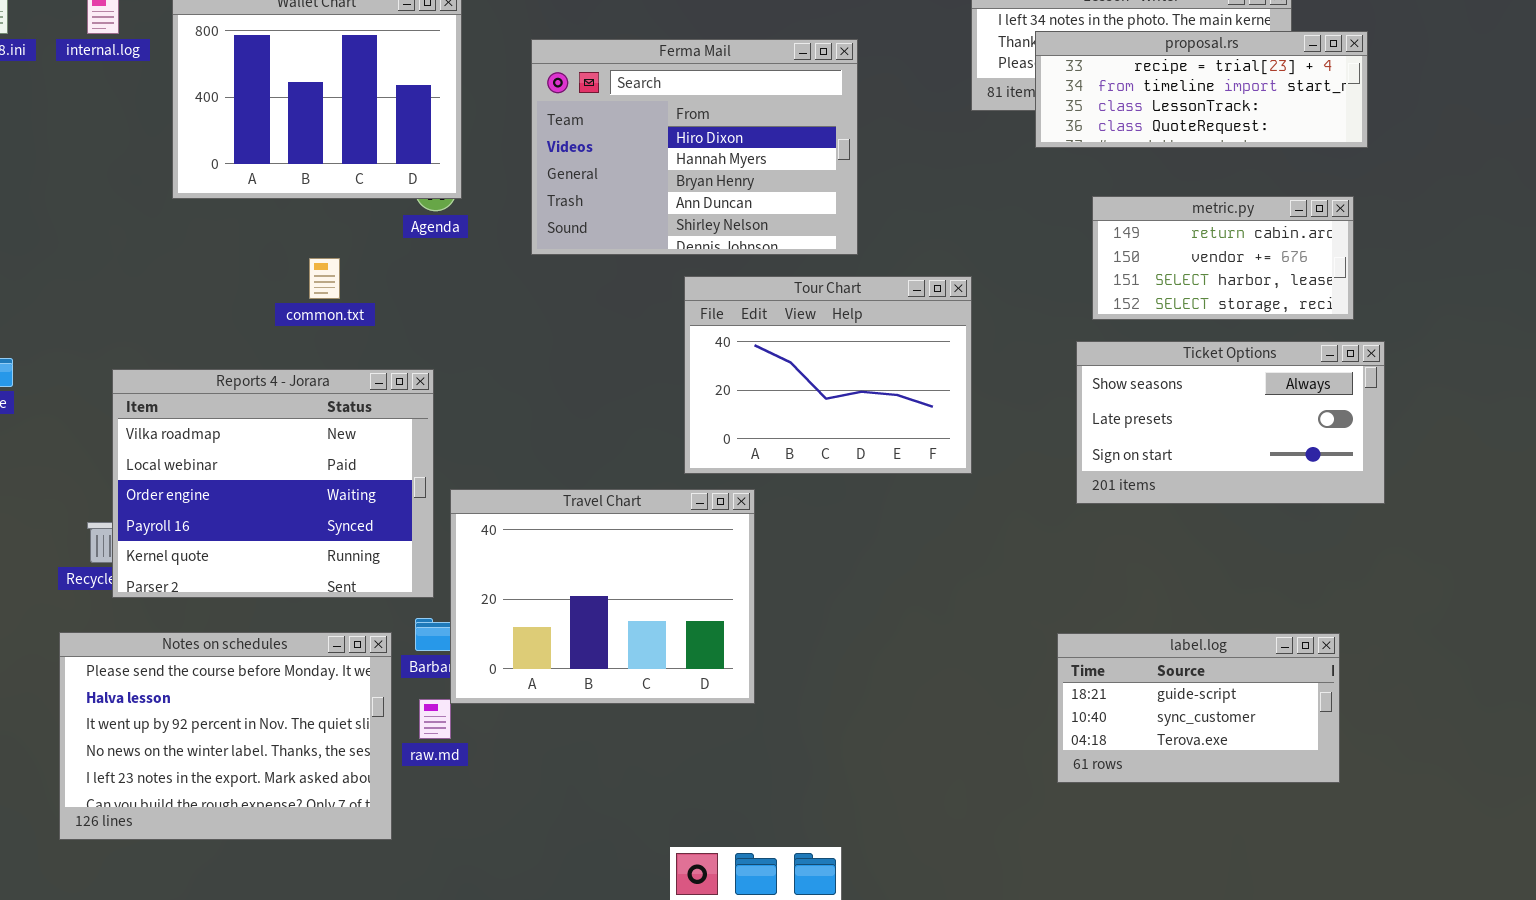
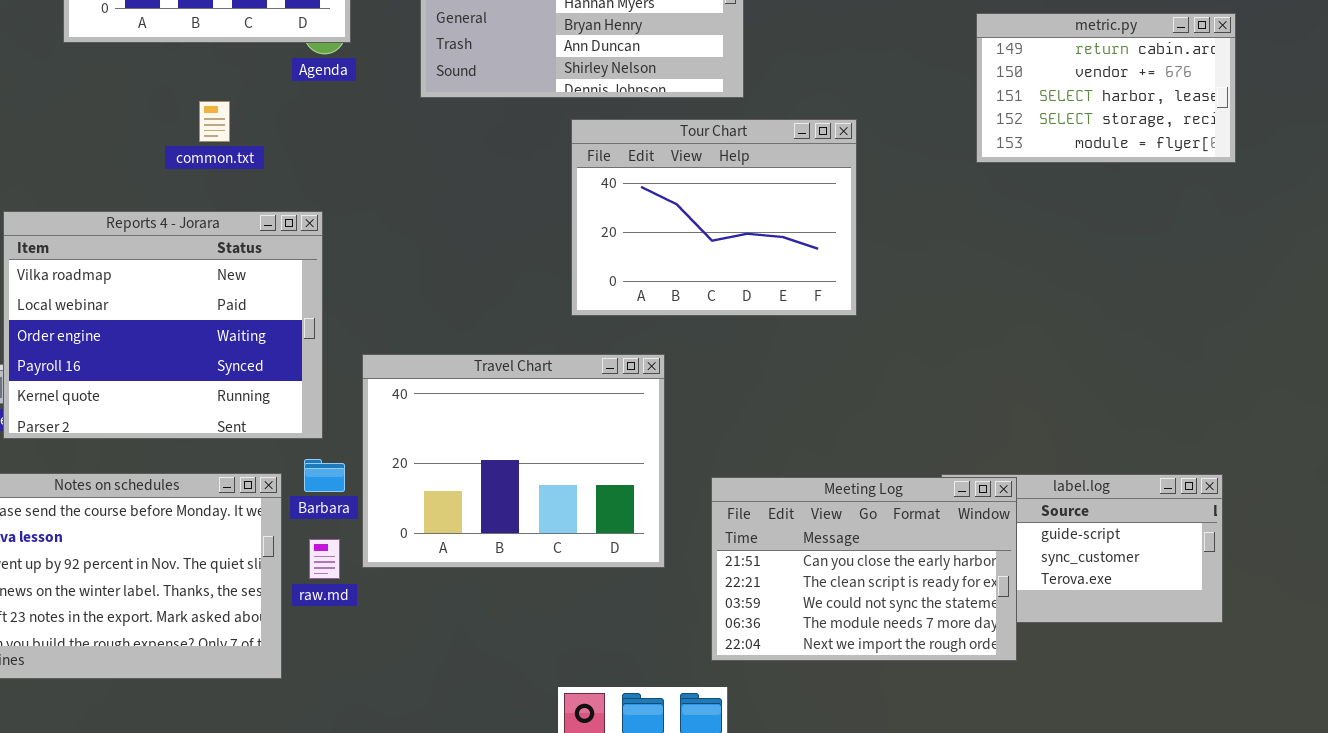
metric.py: [1092,196,1354,320] -> [976,13,1236,163], resized
Ticket Options: [1076,341,1385,504] -> none, closed
Travel Chart: [450,489,755,704] -> [362,354,665,568], moved
Meeting Log: none -> [711,477,1017,661], opened

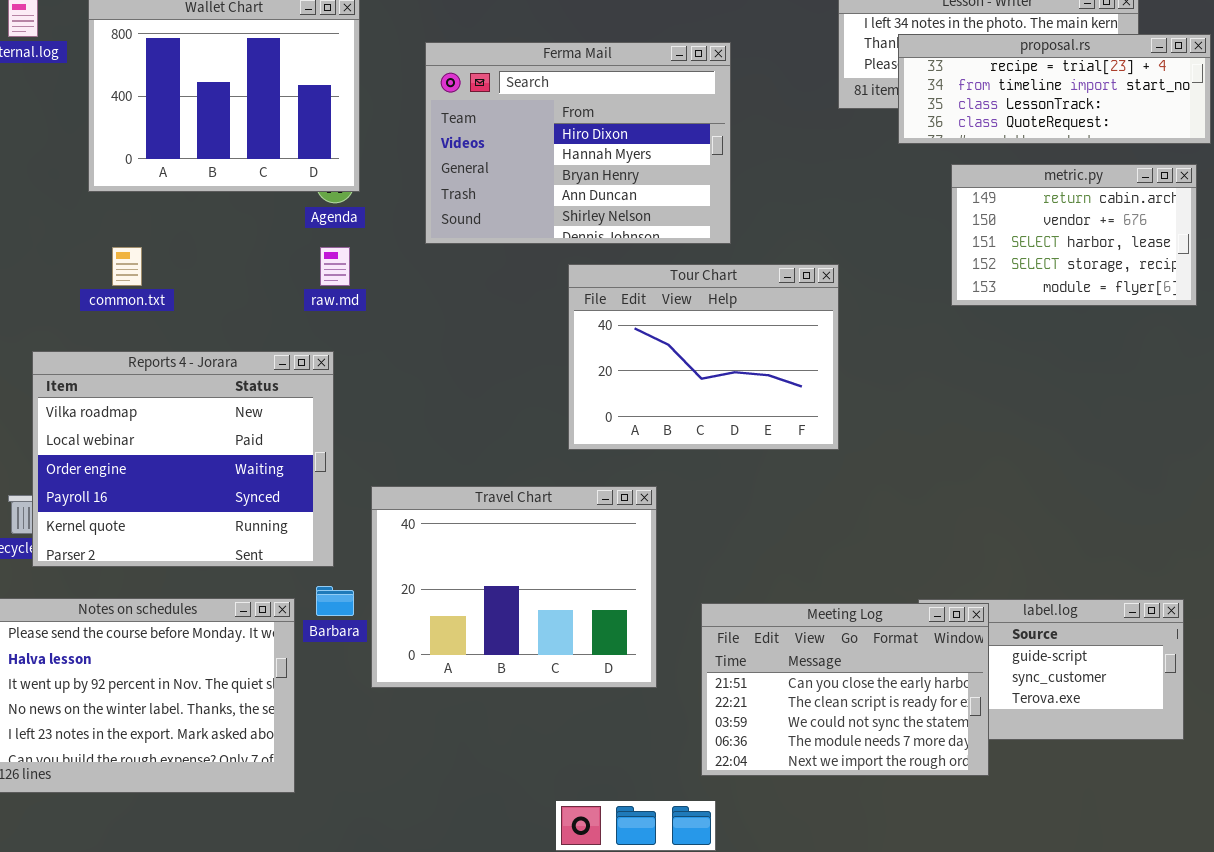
common.txt: [199,101,230,142] -> [112,247,142,286], moved
raw.md: [309,539,340,579] -> [320,247,350,286], moved

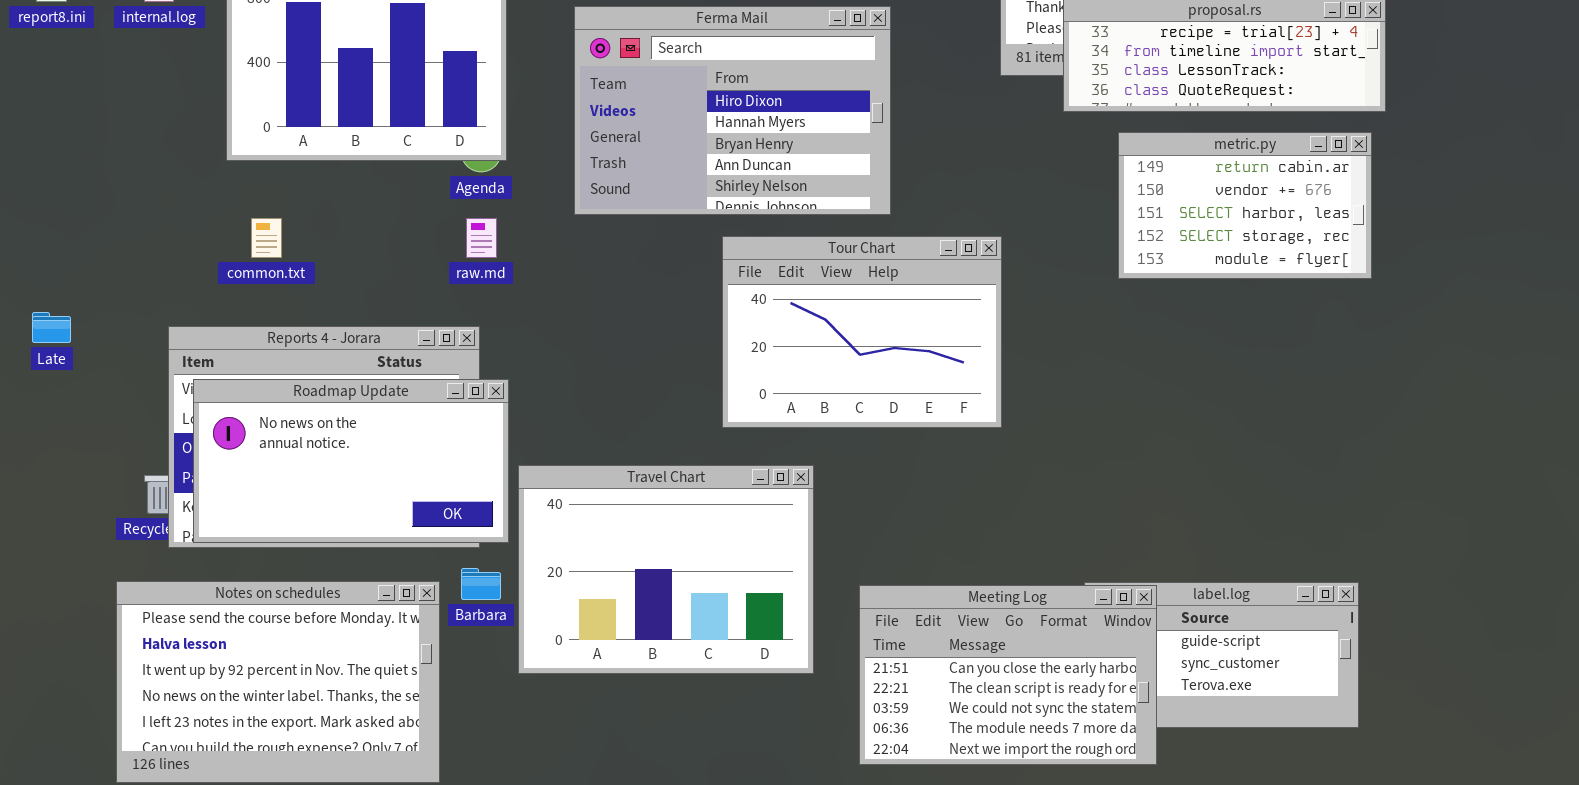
Roadmap Update: none -> [193,379,509,543], opened

